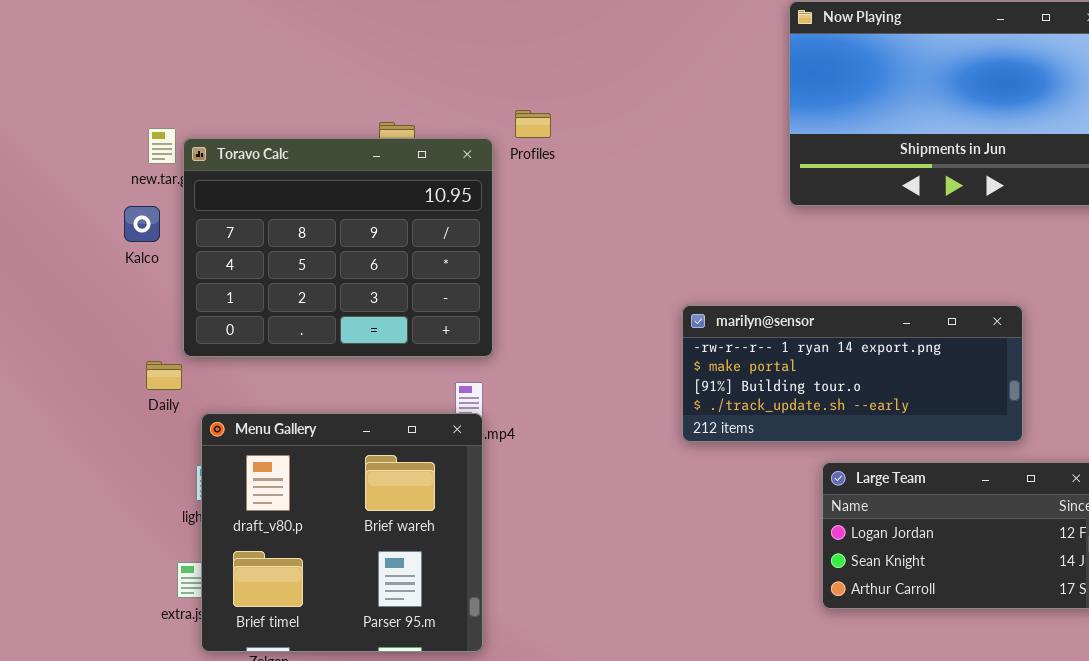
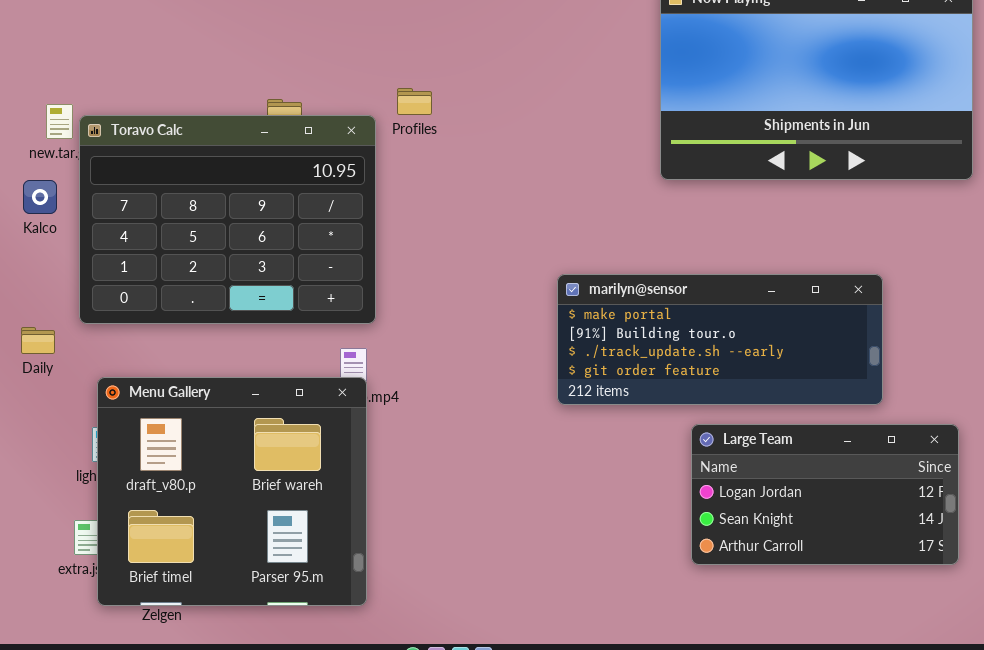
marilyn@sensor: [682,305,1023,442] -> [557,274,883,405], scrolled down 1 row
Daily: [146,361,182,390] -> [21,327,55,354], moved

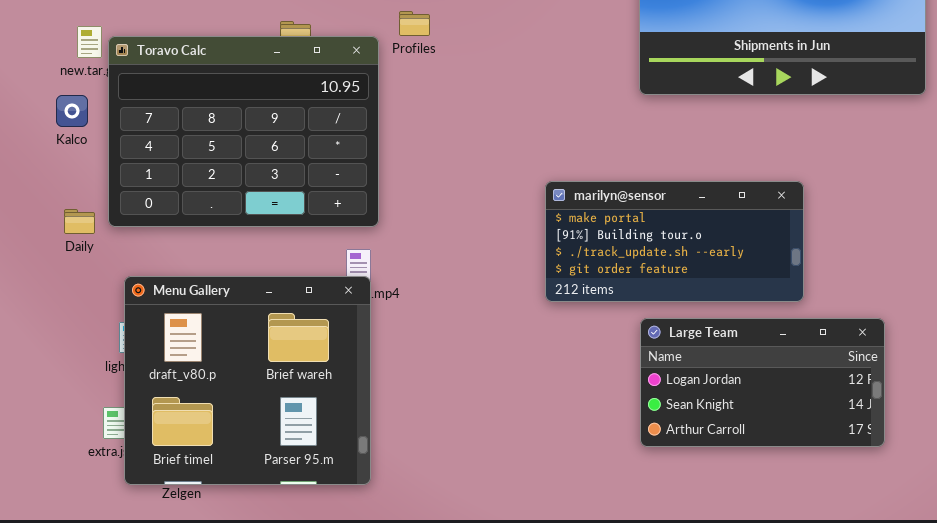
marilyn@sensor: [557,274,883,405] -> [545,181,804,302], resized
Daily: [21,327,55,354] -> [64,209,95,234], moved
Large Team: [691,424,959,565] -> [640,318,885,447], moved

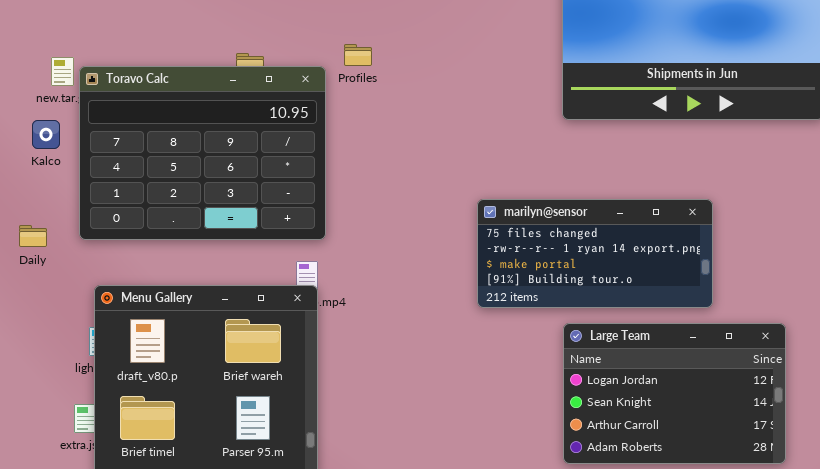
marilyn@sensor: [545,181,804,302] -> [477,199,713,308], scrolled up 2 rows
Daily: [64,209,95,234] -> [19,225,47,247], moved
Large Team: [640,318,885,447] -> [563,323,786,464], resized

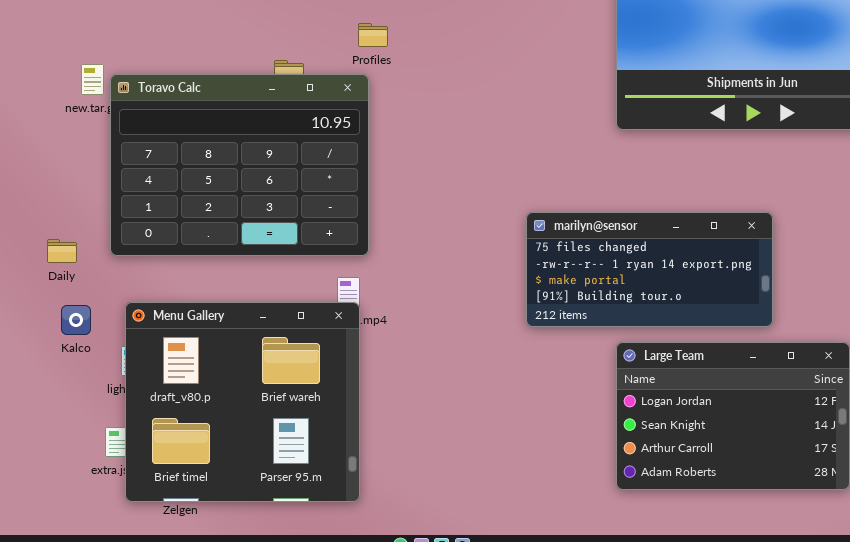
Profiles: [344,44,372,66] -> [358,23,388,47], moved
Kalco: [32,120,60,149] -> [61,305,91,335], moved

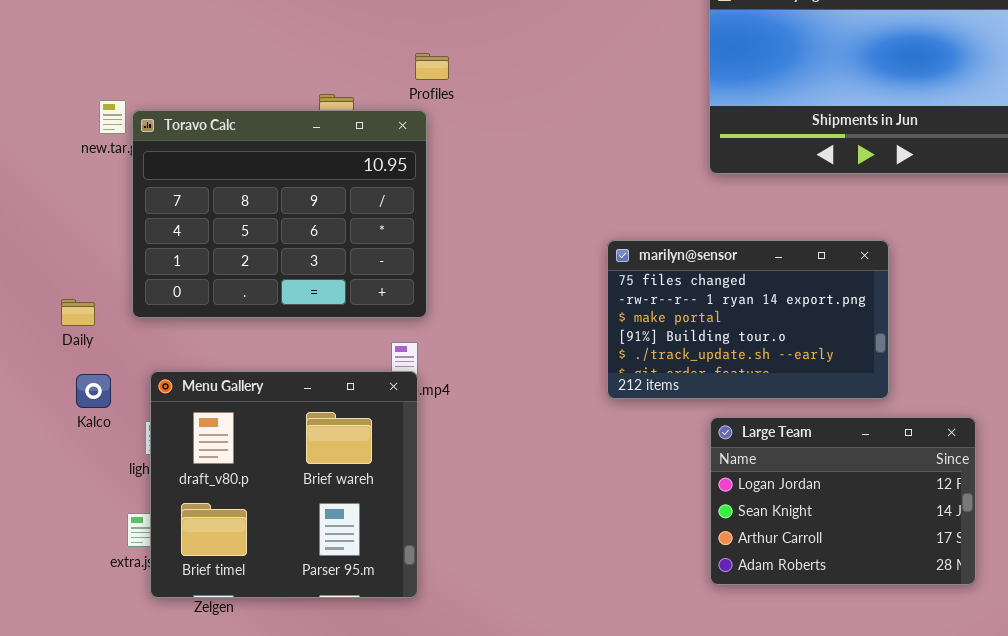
marilyn@sensor: [526,212,773,327] -> [607,240,889,399], resized

